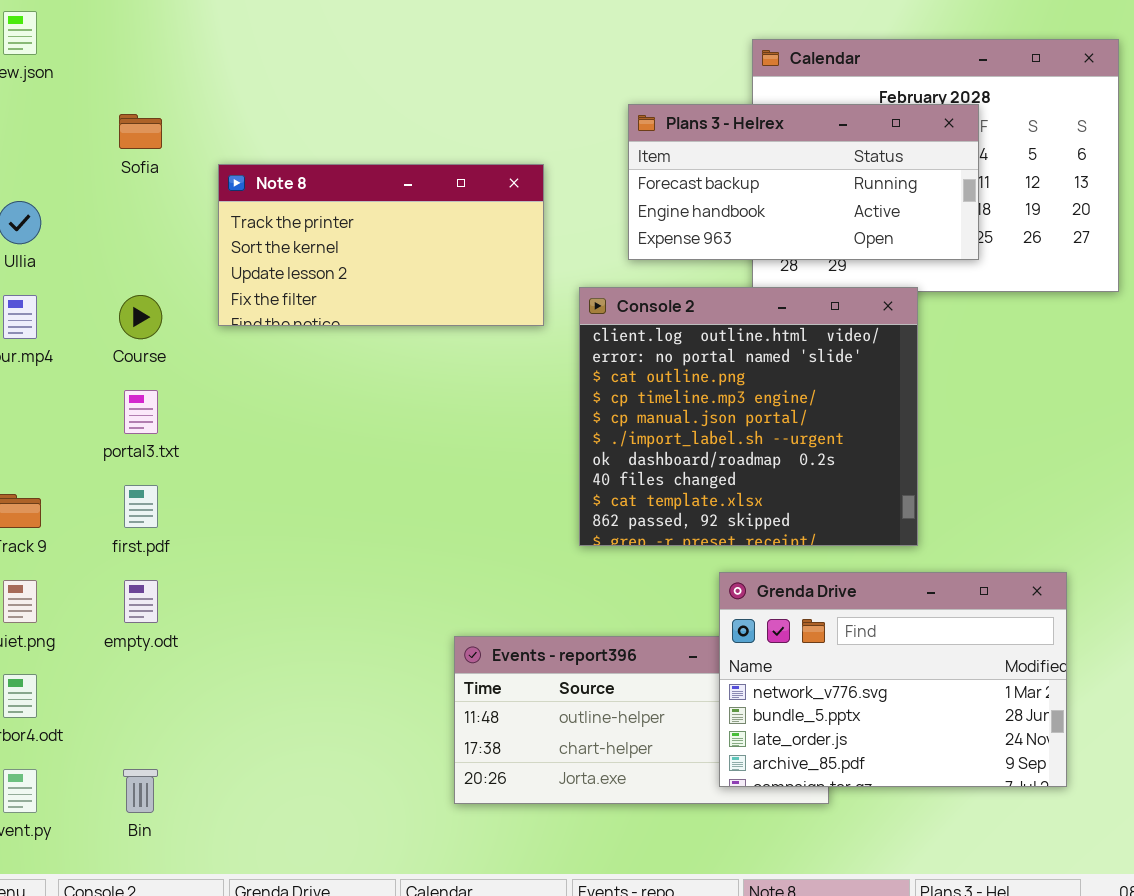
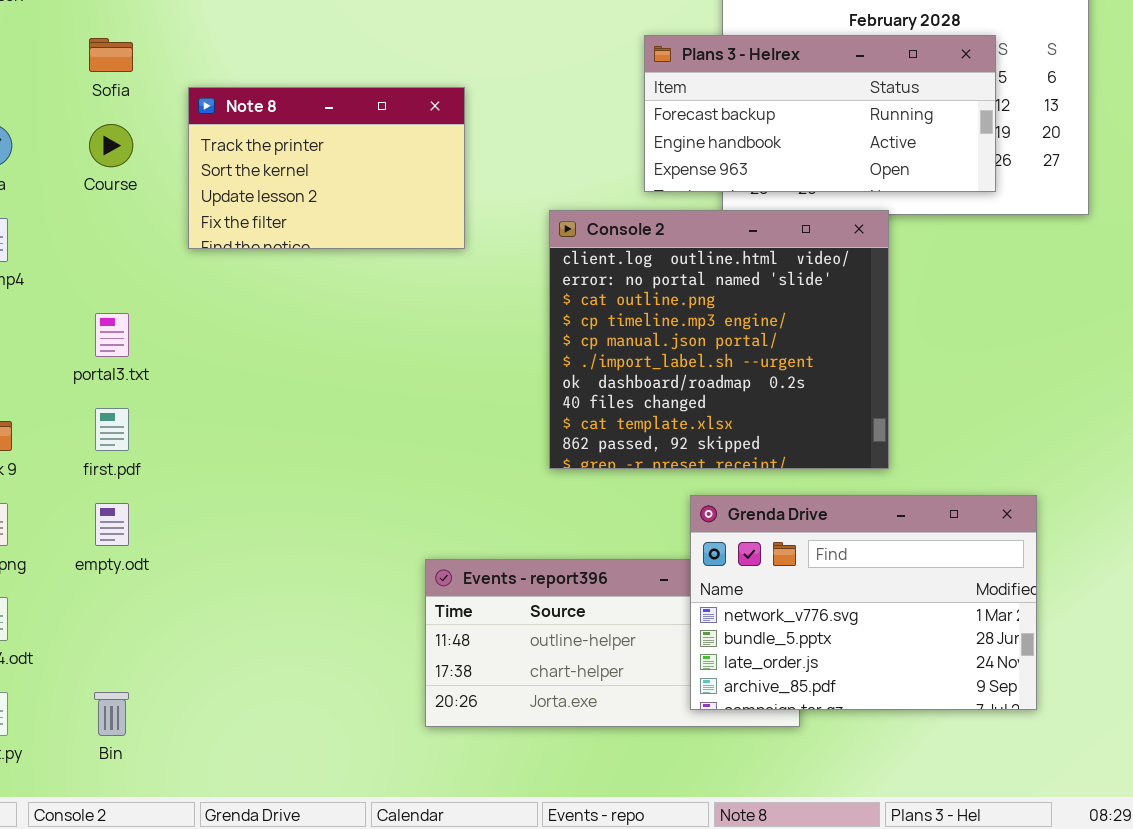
Plans 3 - Helrex: [628,104,979,260] -> [644,35,996,192], moved
Note 8: [218,164,544,326] -> [188,87,465,249], resized
Course: [119,295,162,339] -> [89,124,133,167], moved

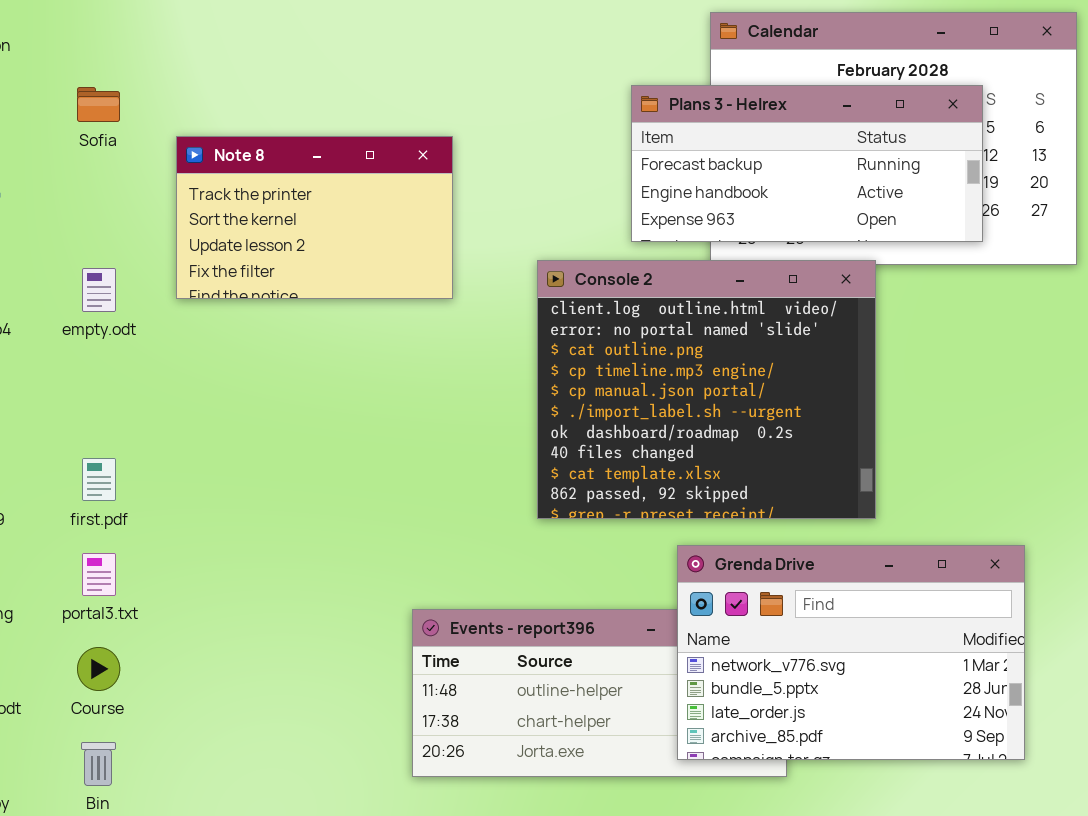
Course: [89,124,133,167] -> [77,647,120,691], moved
portal3.txt: [95,313,129,357] -> [82,553,116,596], moved
empty.odt: [95,503,129,546] -> [82,268,116,312], moved

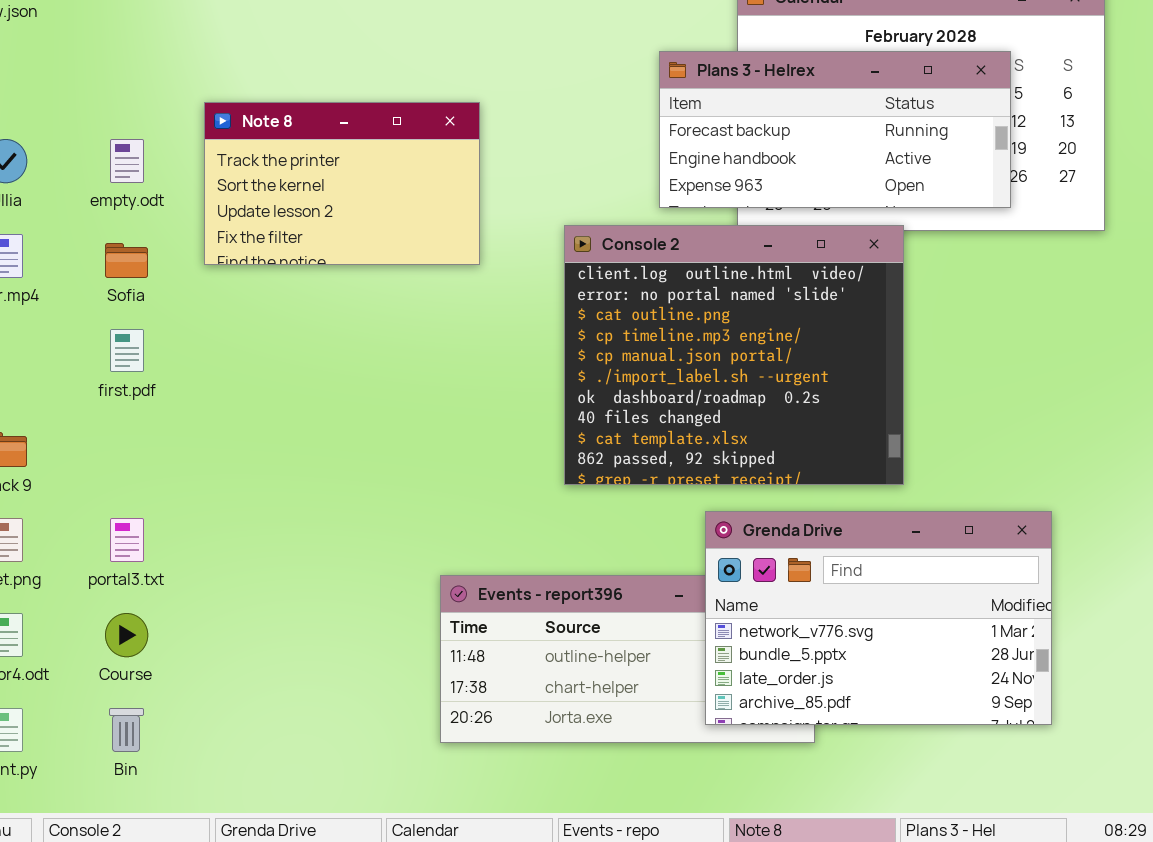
Sofia: [77,87,120,122] -> [105,243,148,278], moved
empty.odt: [82,268,116,312] -> [110,139,144,183], moved
first.pdf: [82,458,116,501] -> [110,329,144,372], moved

